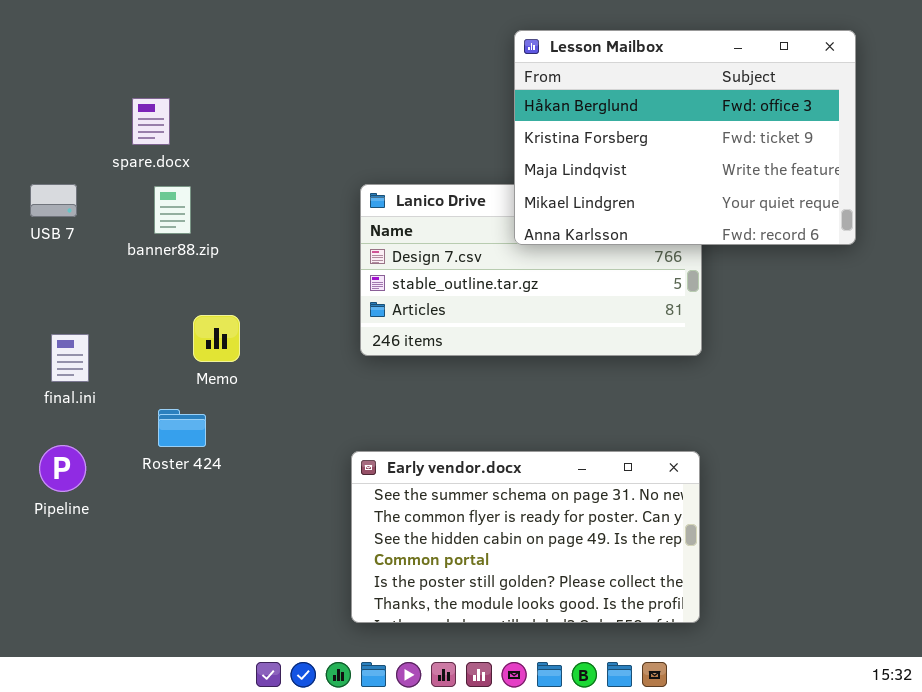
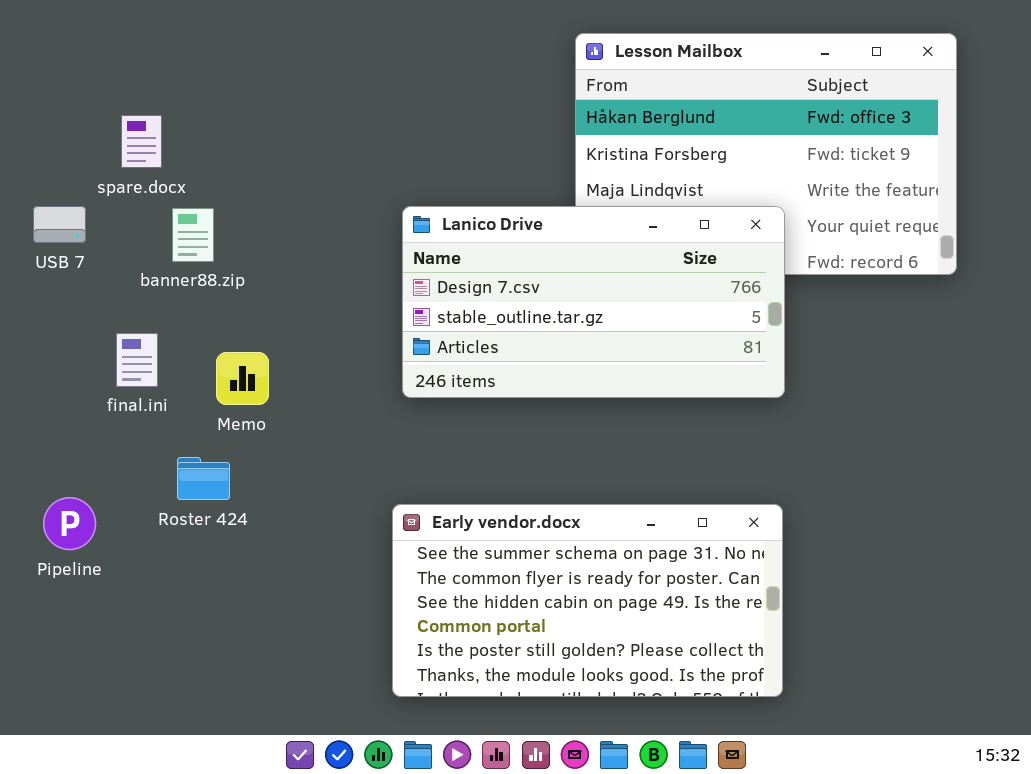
spare.docx: [132,98,170,145] -> [121,115,162,168], moved
Lanico Drive: [360,184,702,356] -> [402,206,785,398], raised
final.ini: [51,334,89,382] -> [116,333,158,387], moved

